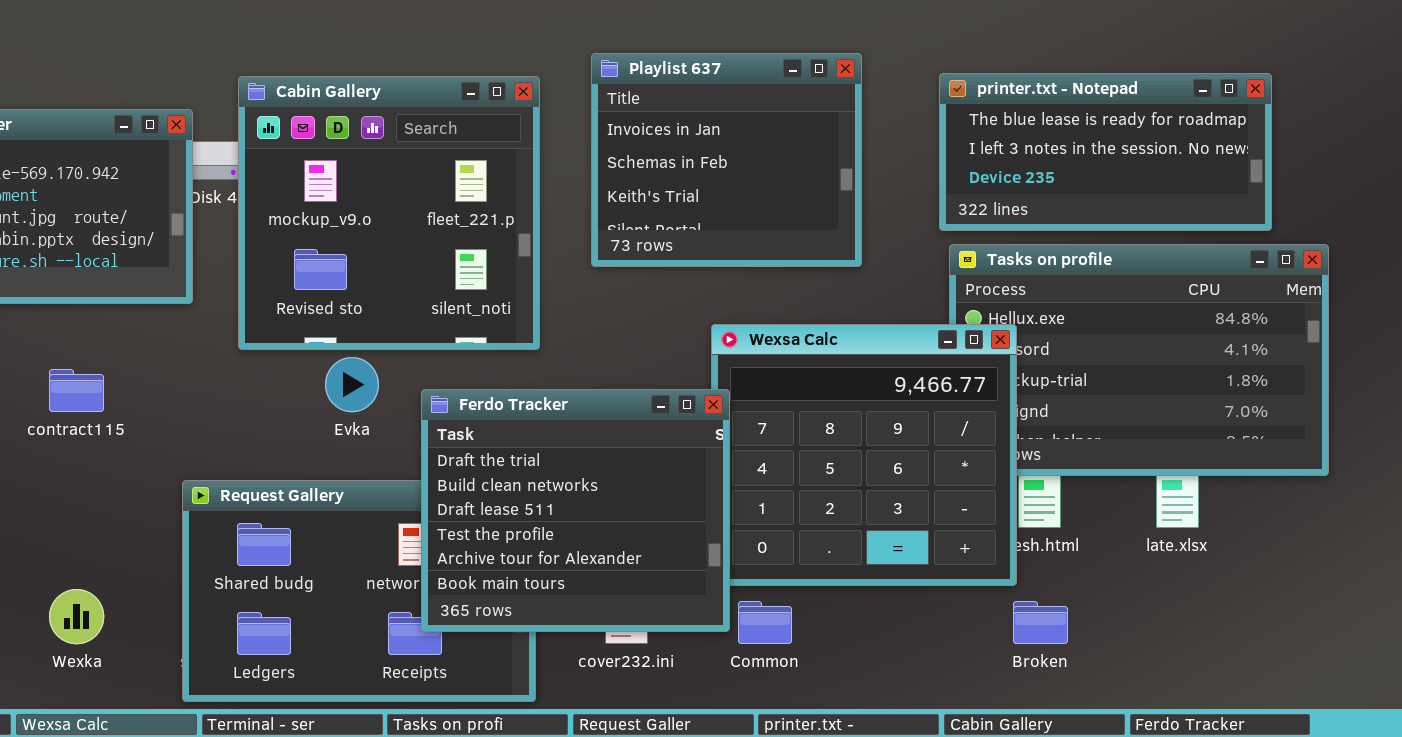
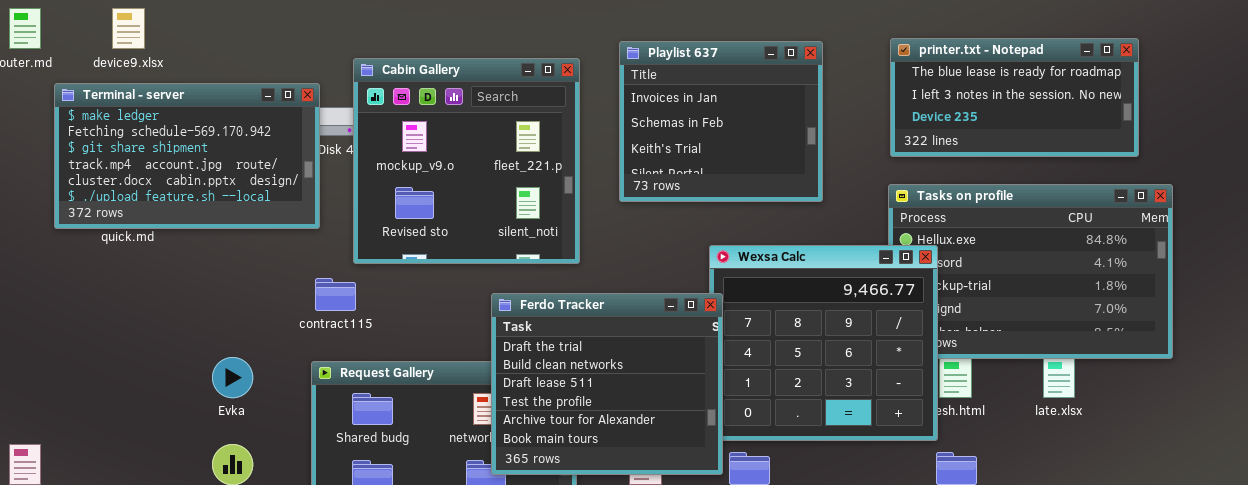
printer.txt - Notepad: [939,73,1272,231] -> [890,38,1139,157], moved
Evka: [325,357,379,412] -> [212,357,253,398], moved
contract115: [49,369,104,412] -> [315,278,356,311], moved

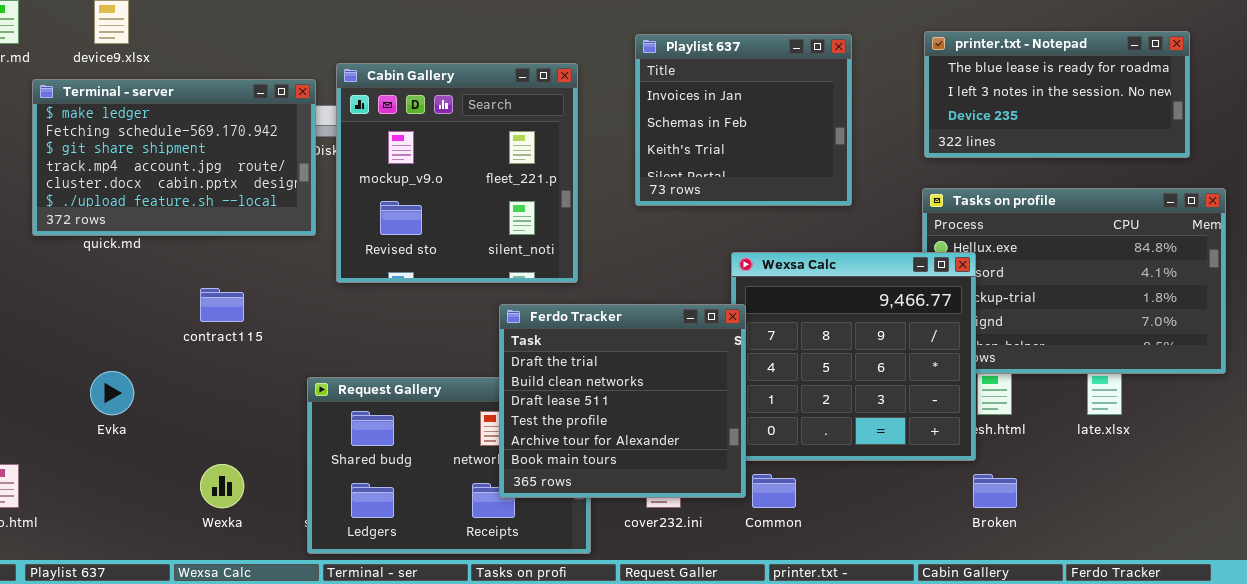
Cabin Gallery: [353,58,580,264] -> [336,63,578,283], moved
contract115: [315,278,356,311] -> [200,288,244,322], moved
Evka: [212,357,253,398] -> [90,371,134,415], moved

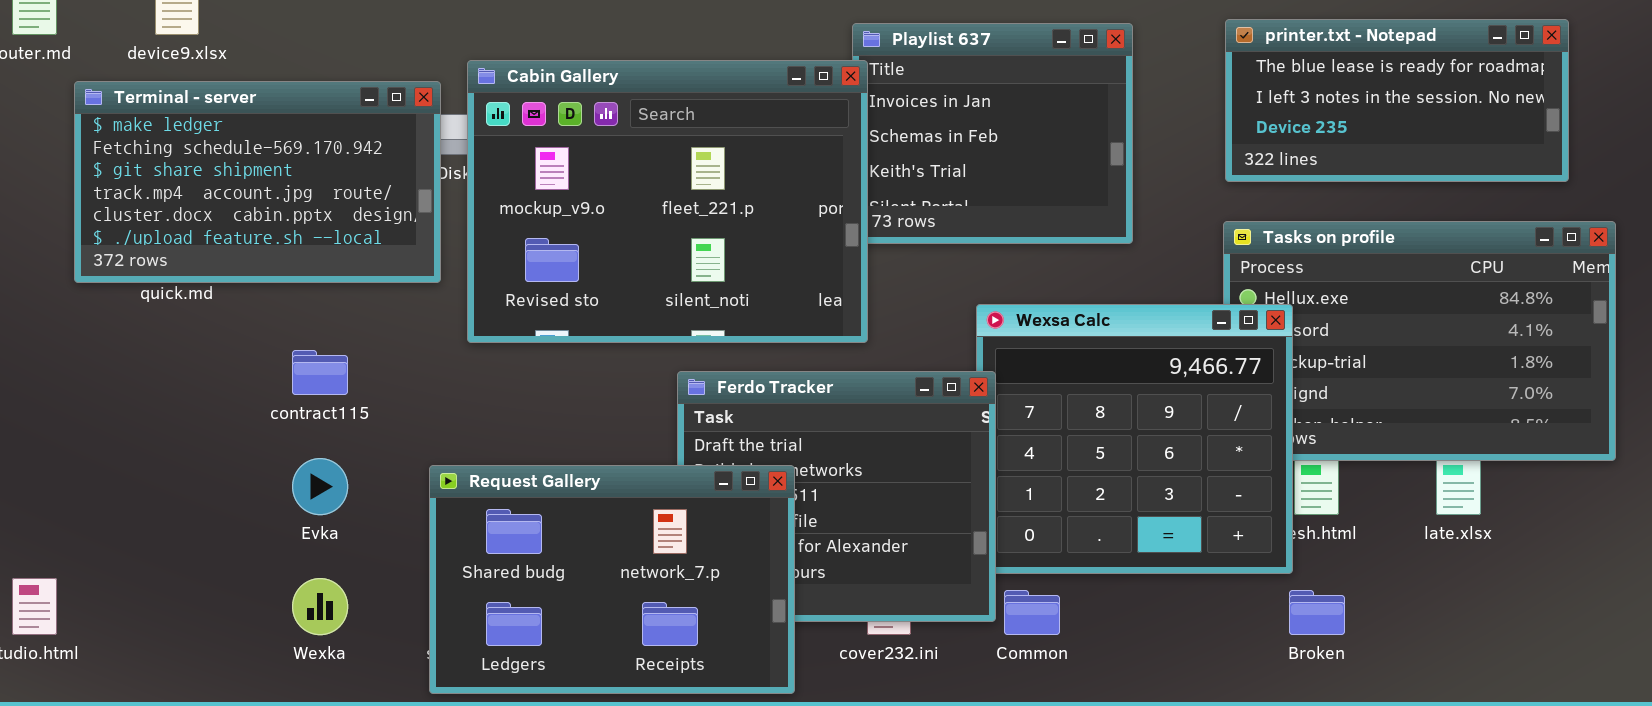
Cabin Gallery: [336,63,578,283] -> [467,60,868,343], resized
Evka: [90,371,134,415] -> [292,458,348,515], moved
Request Gallery: [307,377,591,554] -> [429,465,795,694], raised

